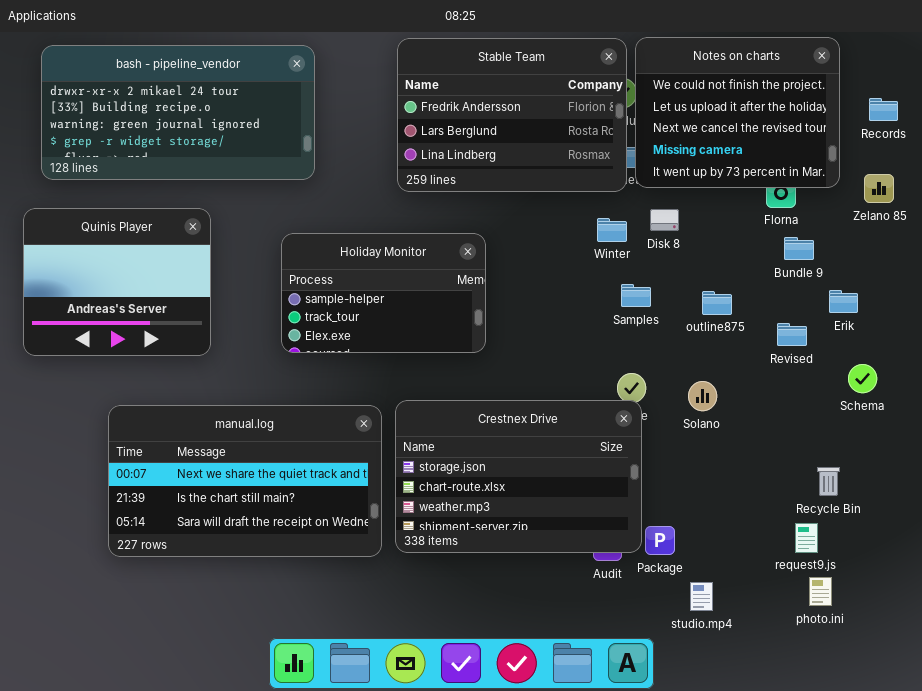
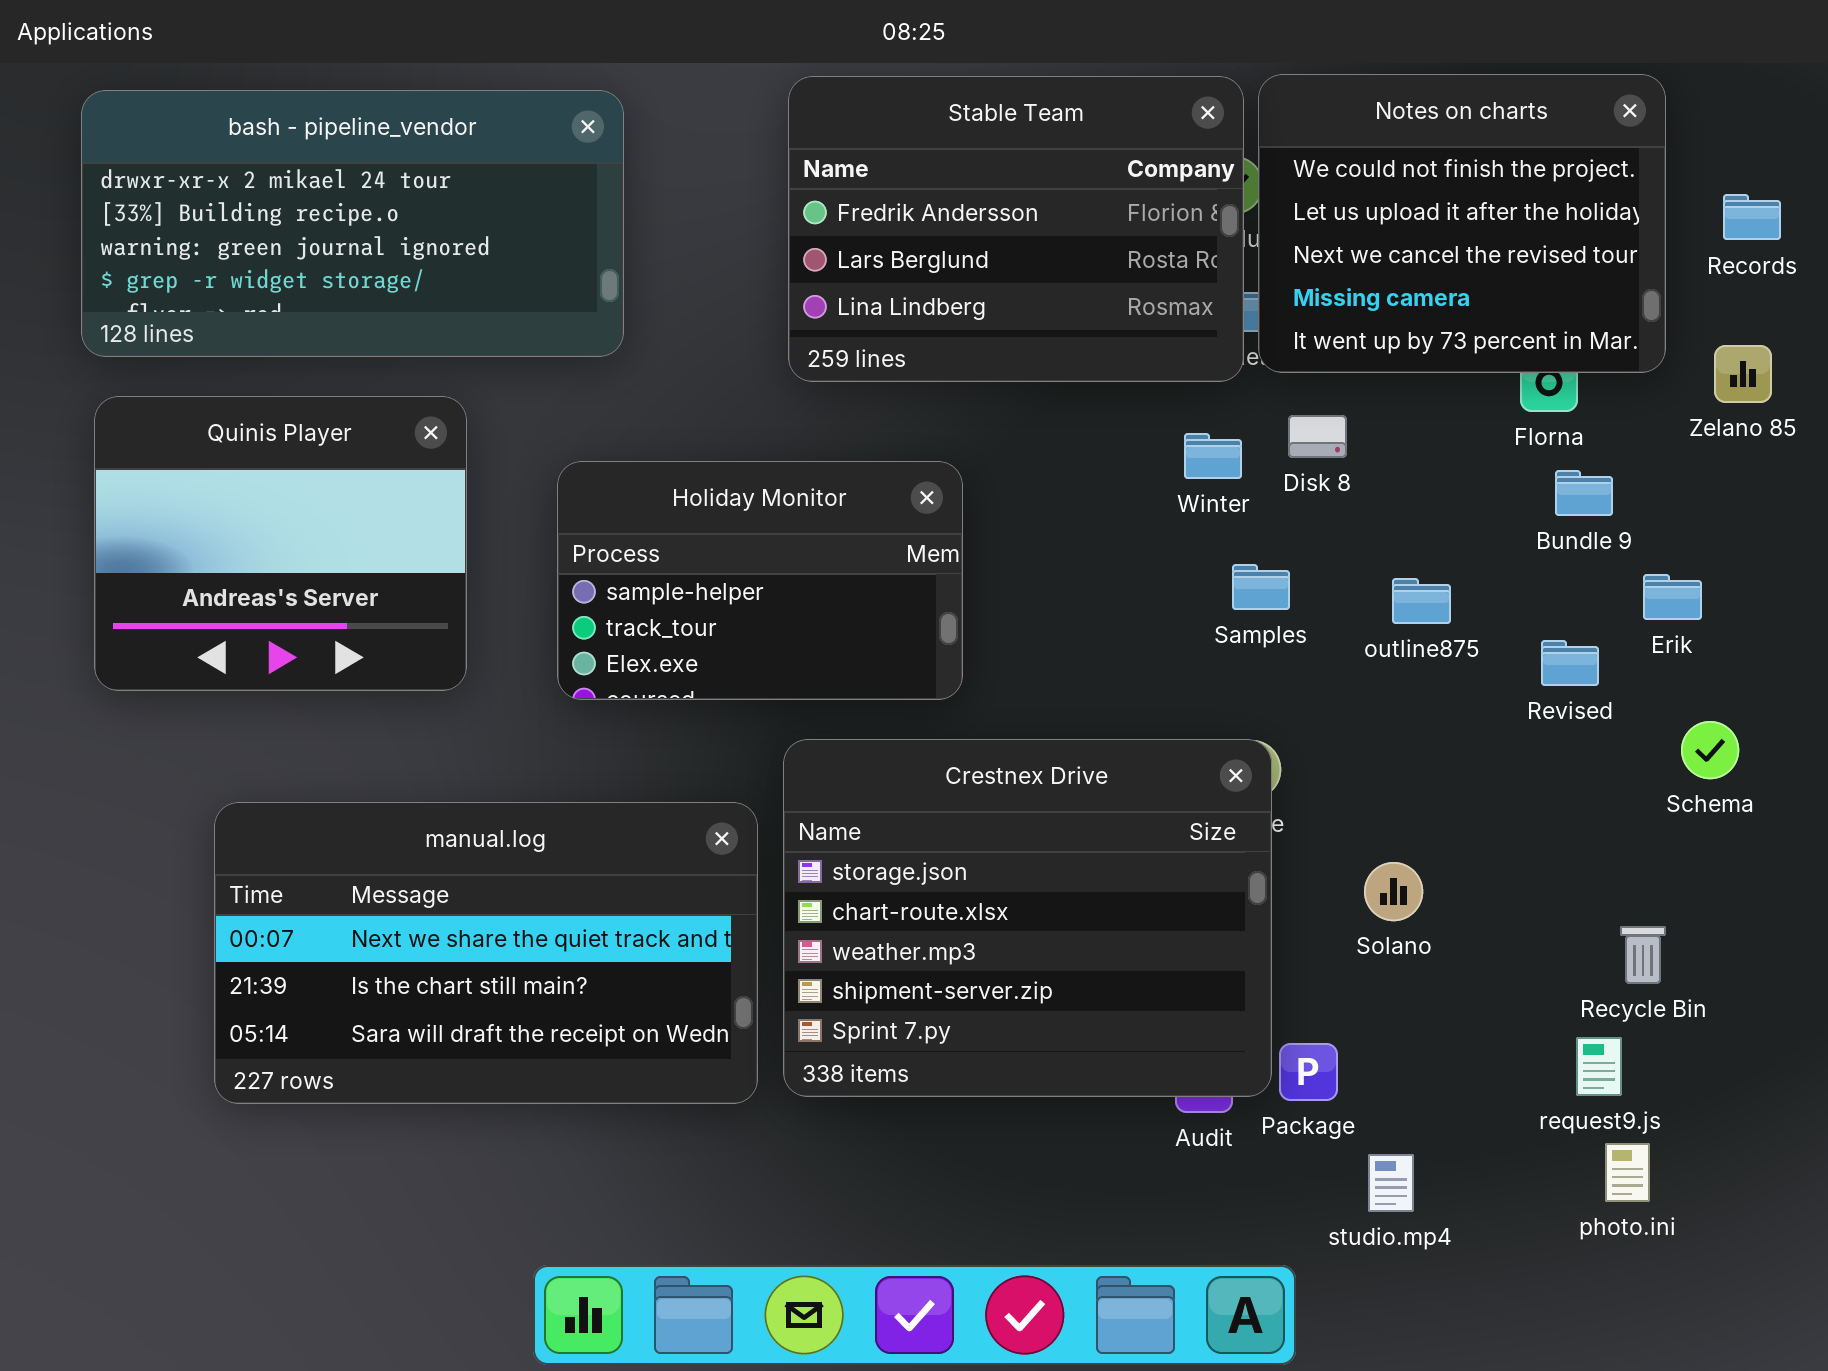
Quinis Player: [23,208,211,356] -> [94,396,467,691], moved
Solano: [688,381,717,411] -> [1364,862,1423,921], moved
Crestnex Drive: [395,400,642,553] -> [783,739,1272,1097], resized

